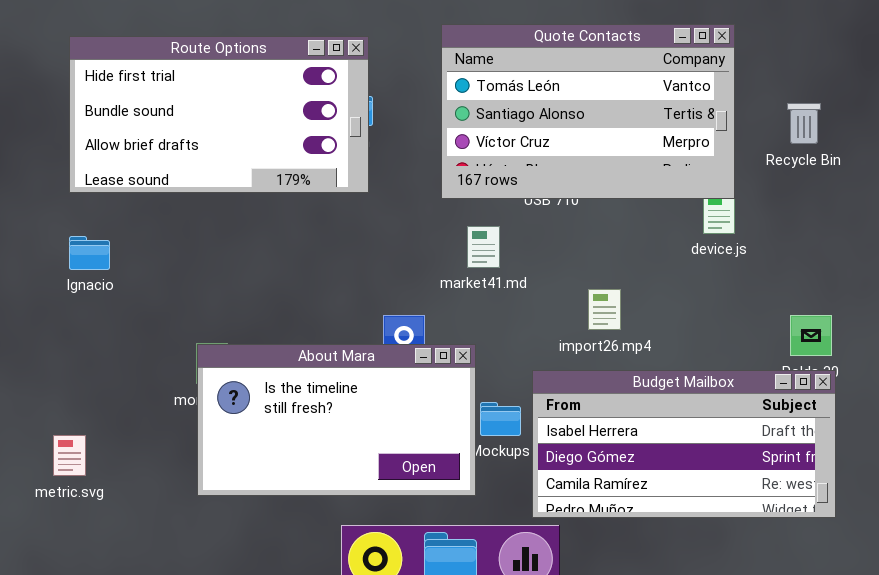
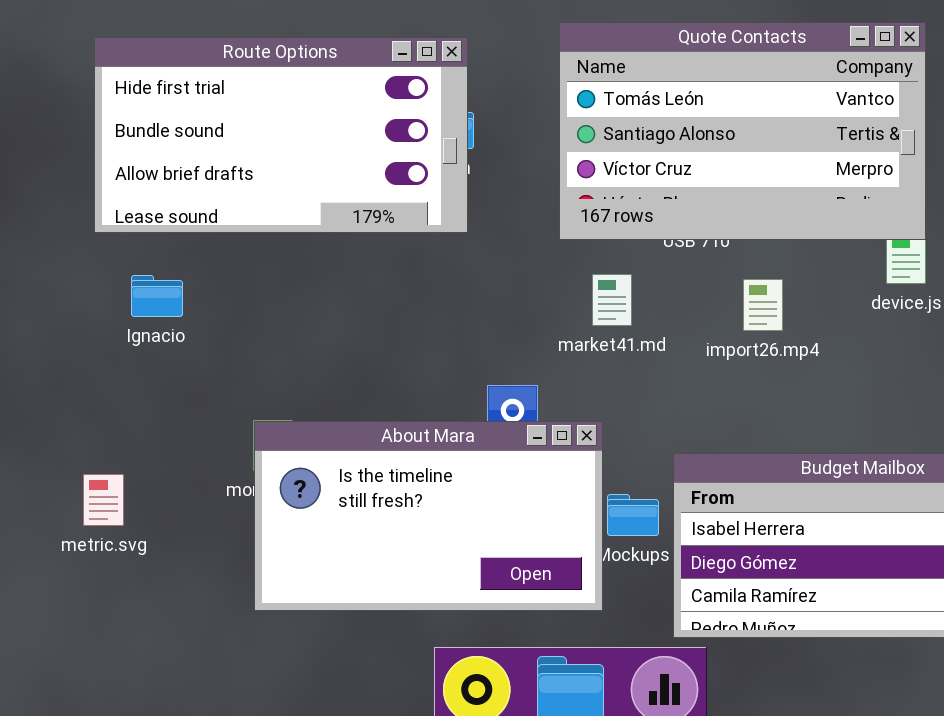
Ignacio: [69,236,110,270] -> [131,275,183,317], moved
import26.mp4: [588,289,621,330] -> [743,279,783,331], moved
metric.svg: [53,435,86,476] -> [83,474,124,526], moved

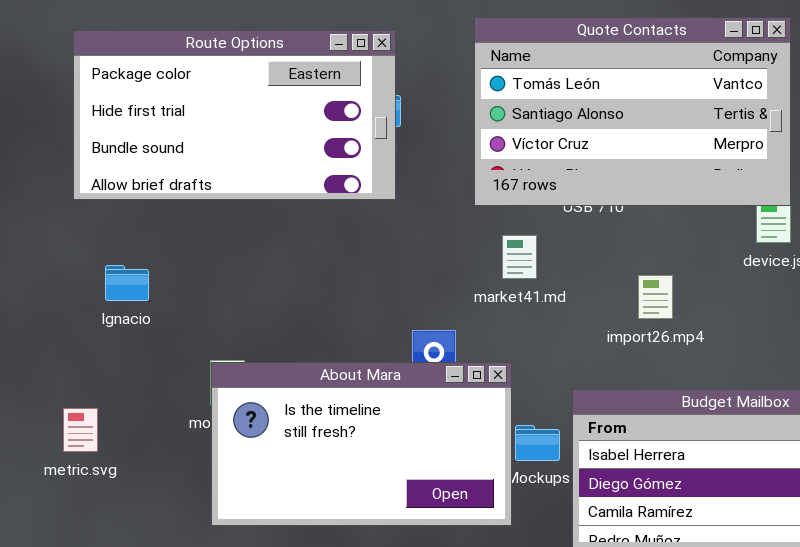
Route Options: [94,37,468,233] -> [73,30,396,200], scrolled up 1 row
Ignacio: [131,275,183,317] -> [105,265,149,301], moved
import26.mp4: [743,279,783,331] -> [638,275,673,319], moved

